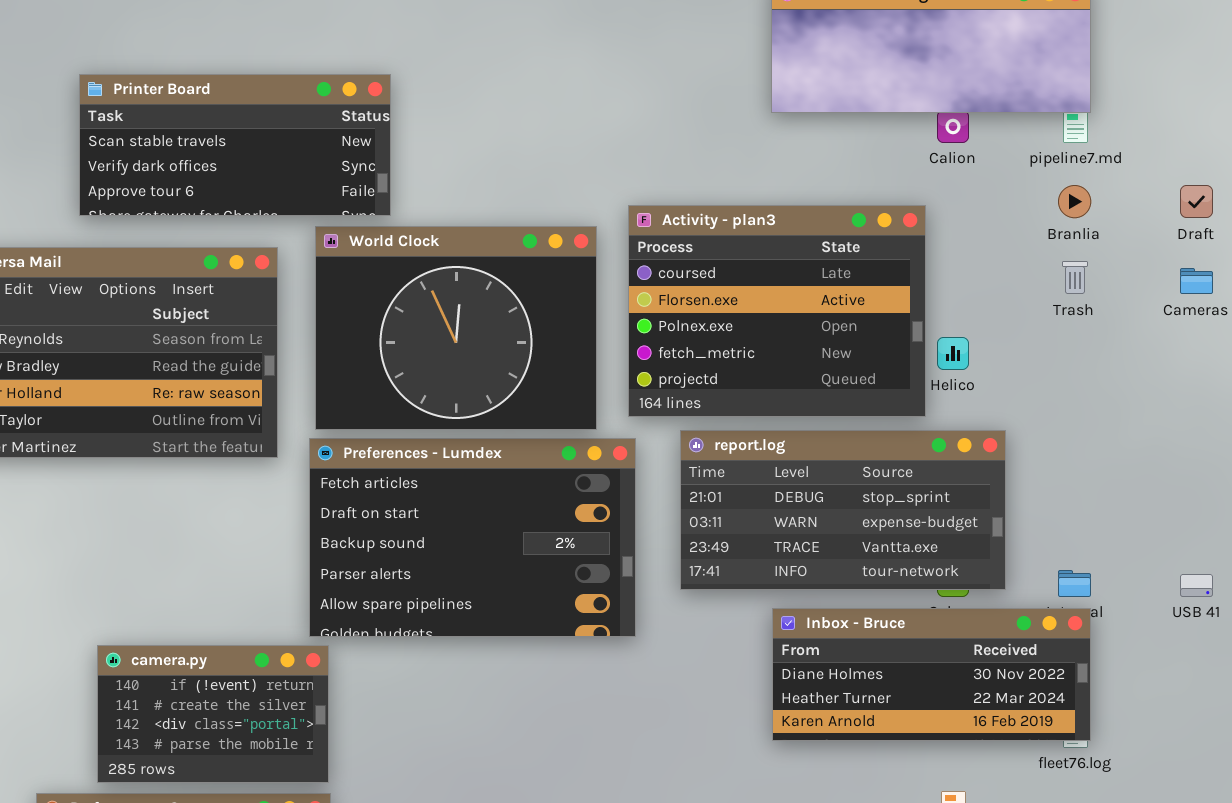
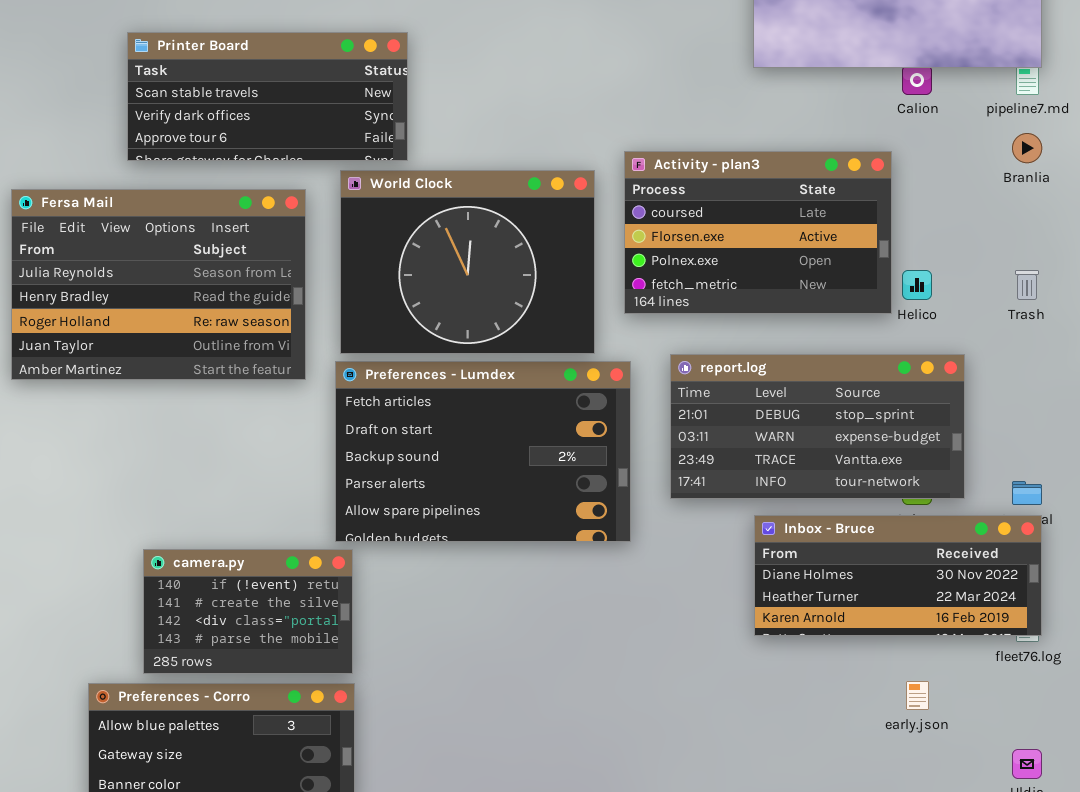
Activity - plan3: [628,205,926,417] -> [624,151,892,314], resized
Trash: [1062,261,1088,294] -> [1015,270,1039,300], moved

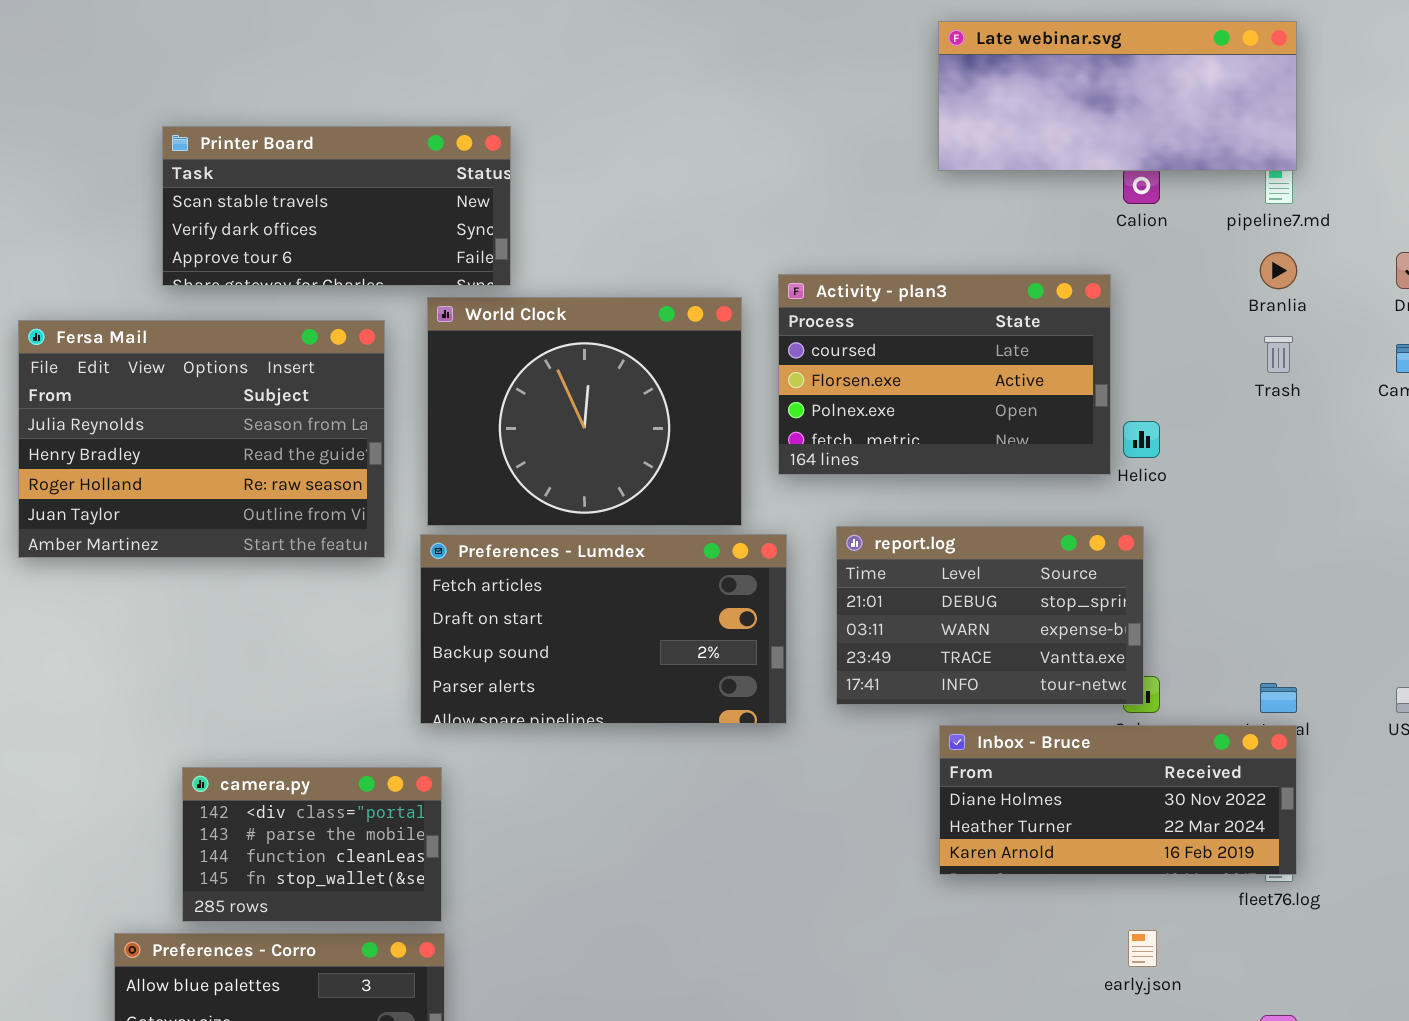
Trash: [1015,270,1039,300] -> [1264,336,1293,373], moved
report.log: [670,354,965,499] -> [836,526,1144,705], resized
Preferences - Lumdex: [335,361,631,542] -> [420,534,787,724], resized
camera.py: [143,549,353,674] -> [182,767,442,922], scrolled down 2 rows

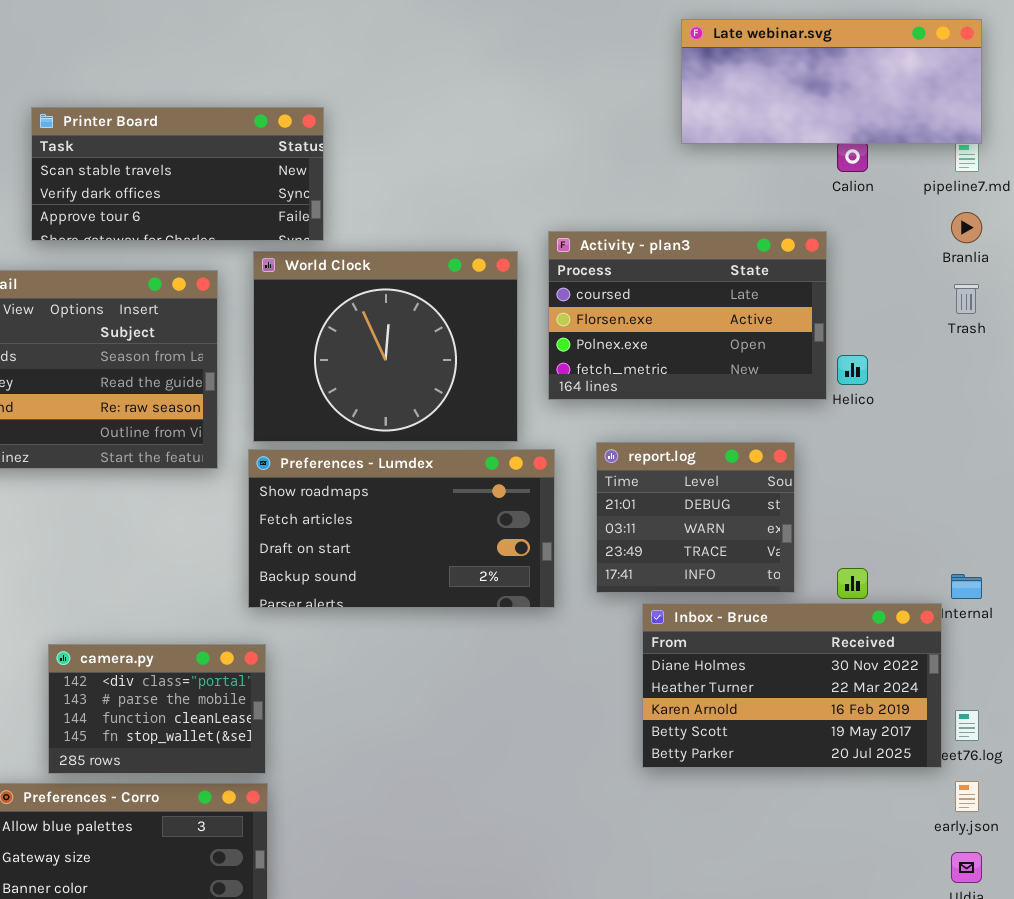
report.log: [836,526,1144,705] -> [596,442,795,593], resized
Preferences - Lumdex: [420,534,787,724] -> [248,449,555,608], scrolled up 1 row
Inbox - Bruce: [939,725,1297,875] -> [642,603,942,768], moved, resized
early.json: [1128,930,1157,967] -> [955,781,979,812], moved

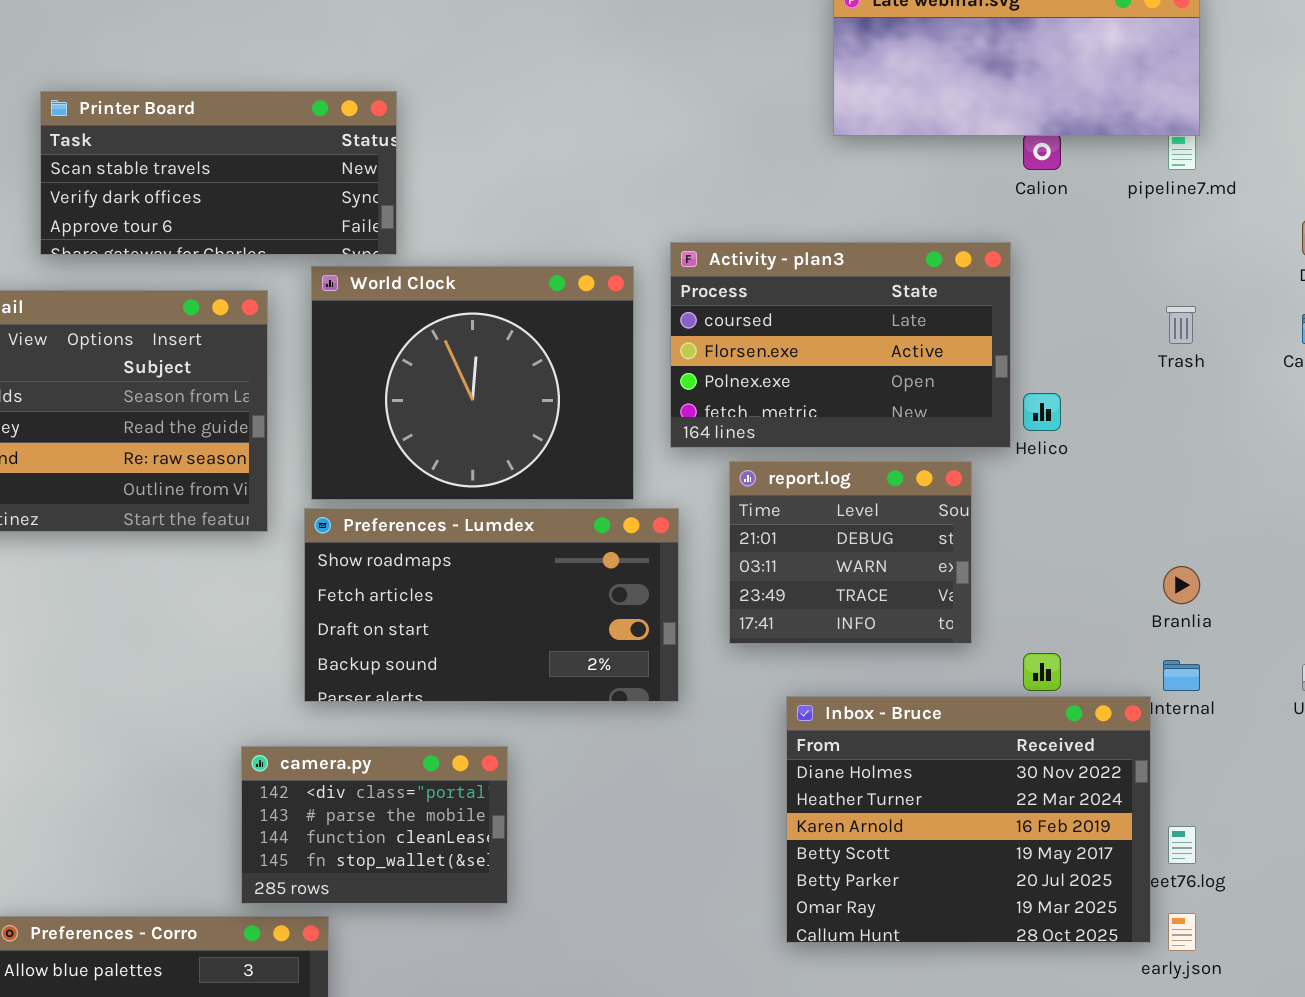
Branlia: [951,212,982,243] -> [1163,566,1200,604], moved
report.log: [596,442,795,593] -> [729,461,972,644], moved
Inbox - Bruce: [642,603,942,768] -> [786,696,1151,943], resized
camera.py: [48,644,266,774] -> [241,746,508,904], moved

